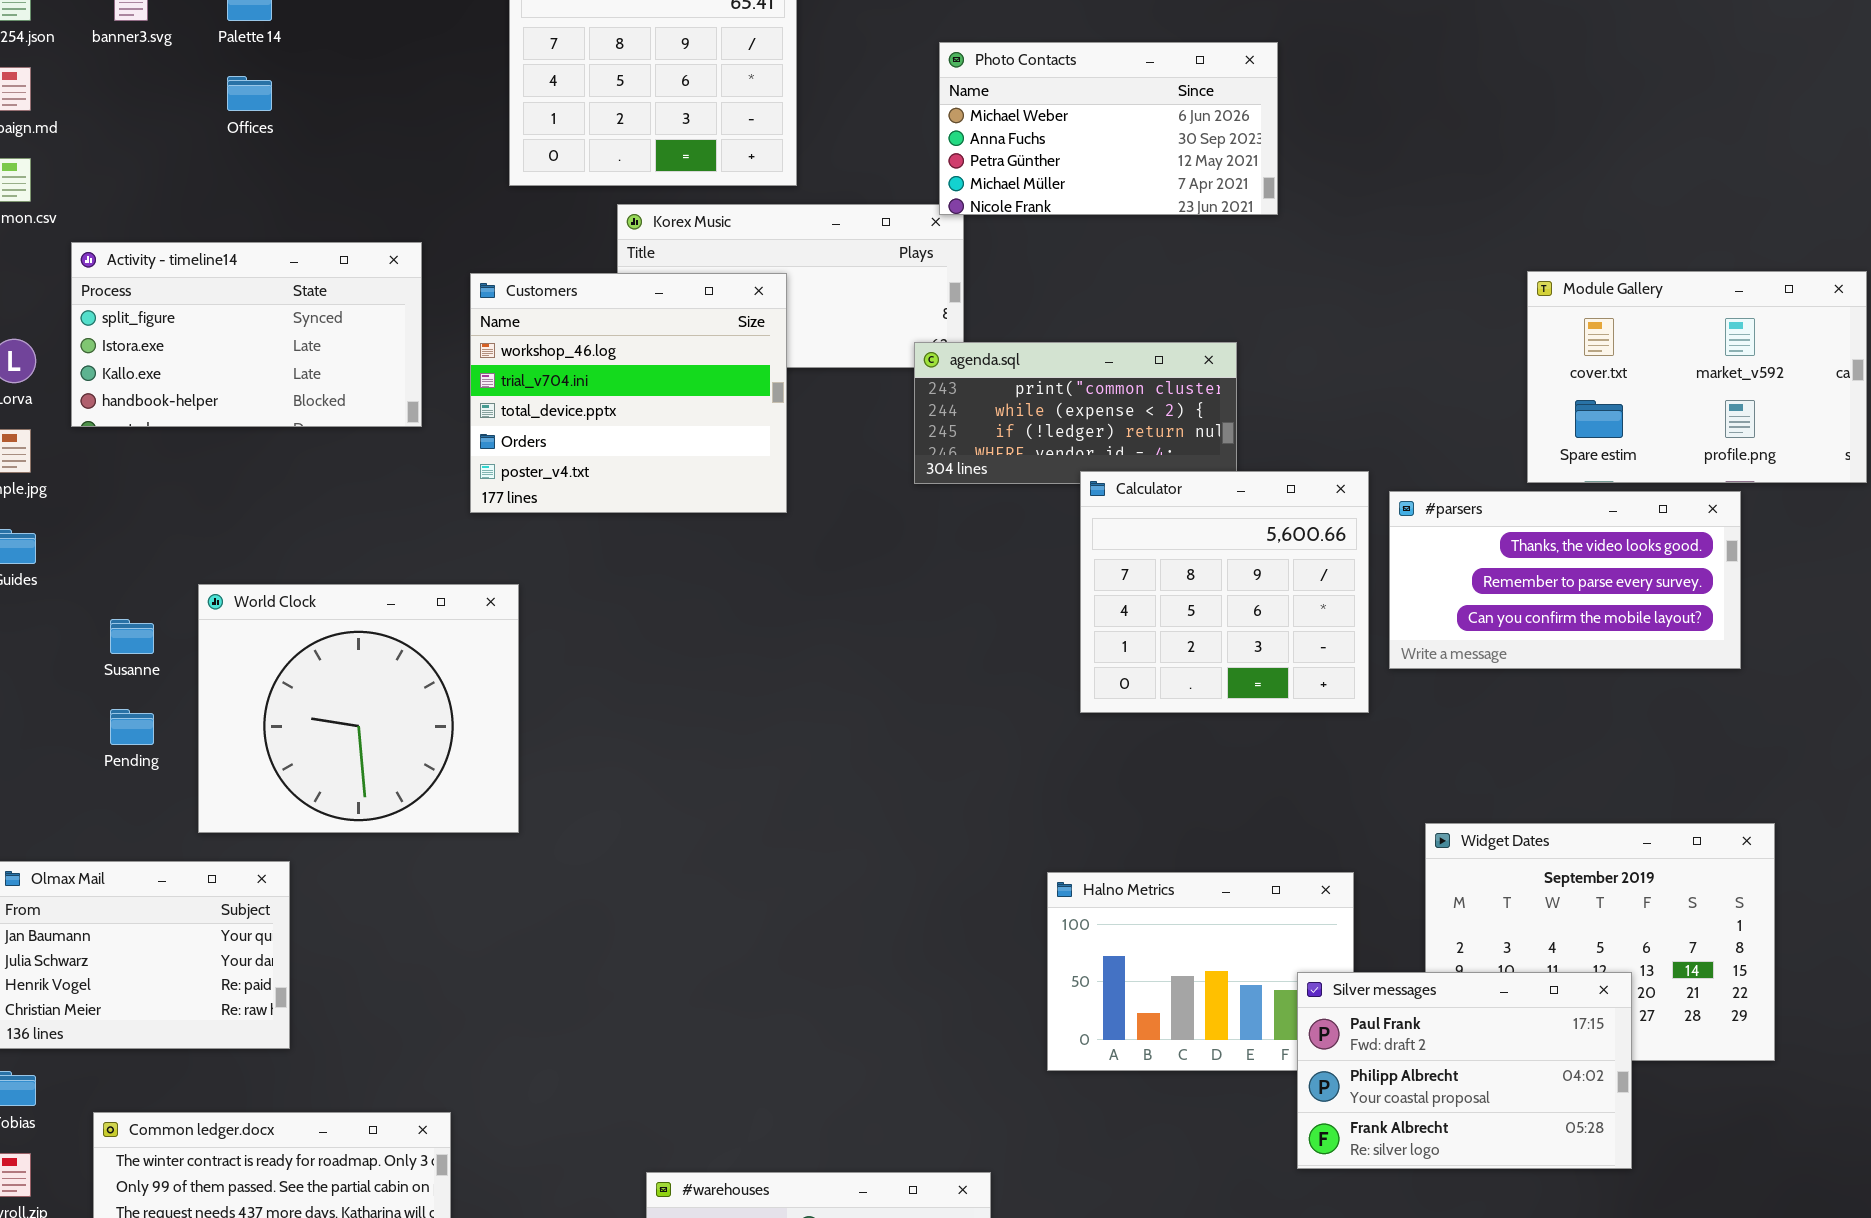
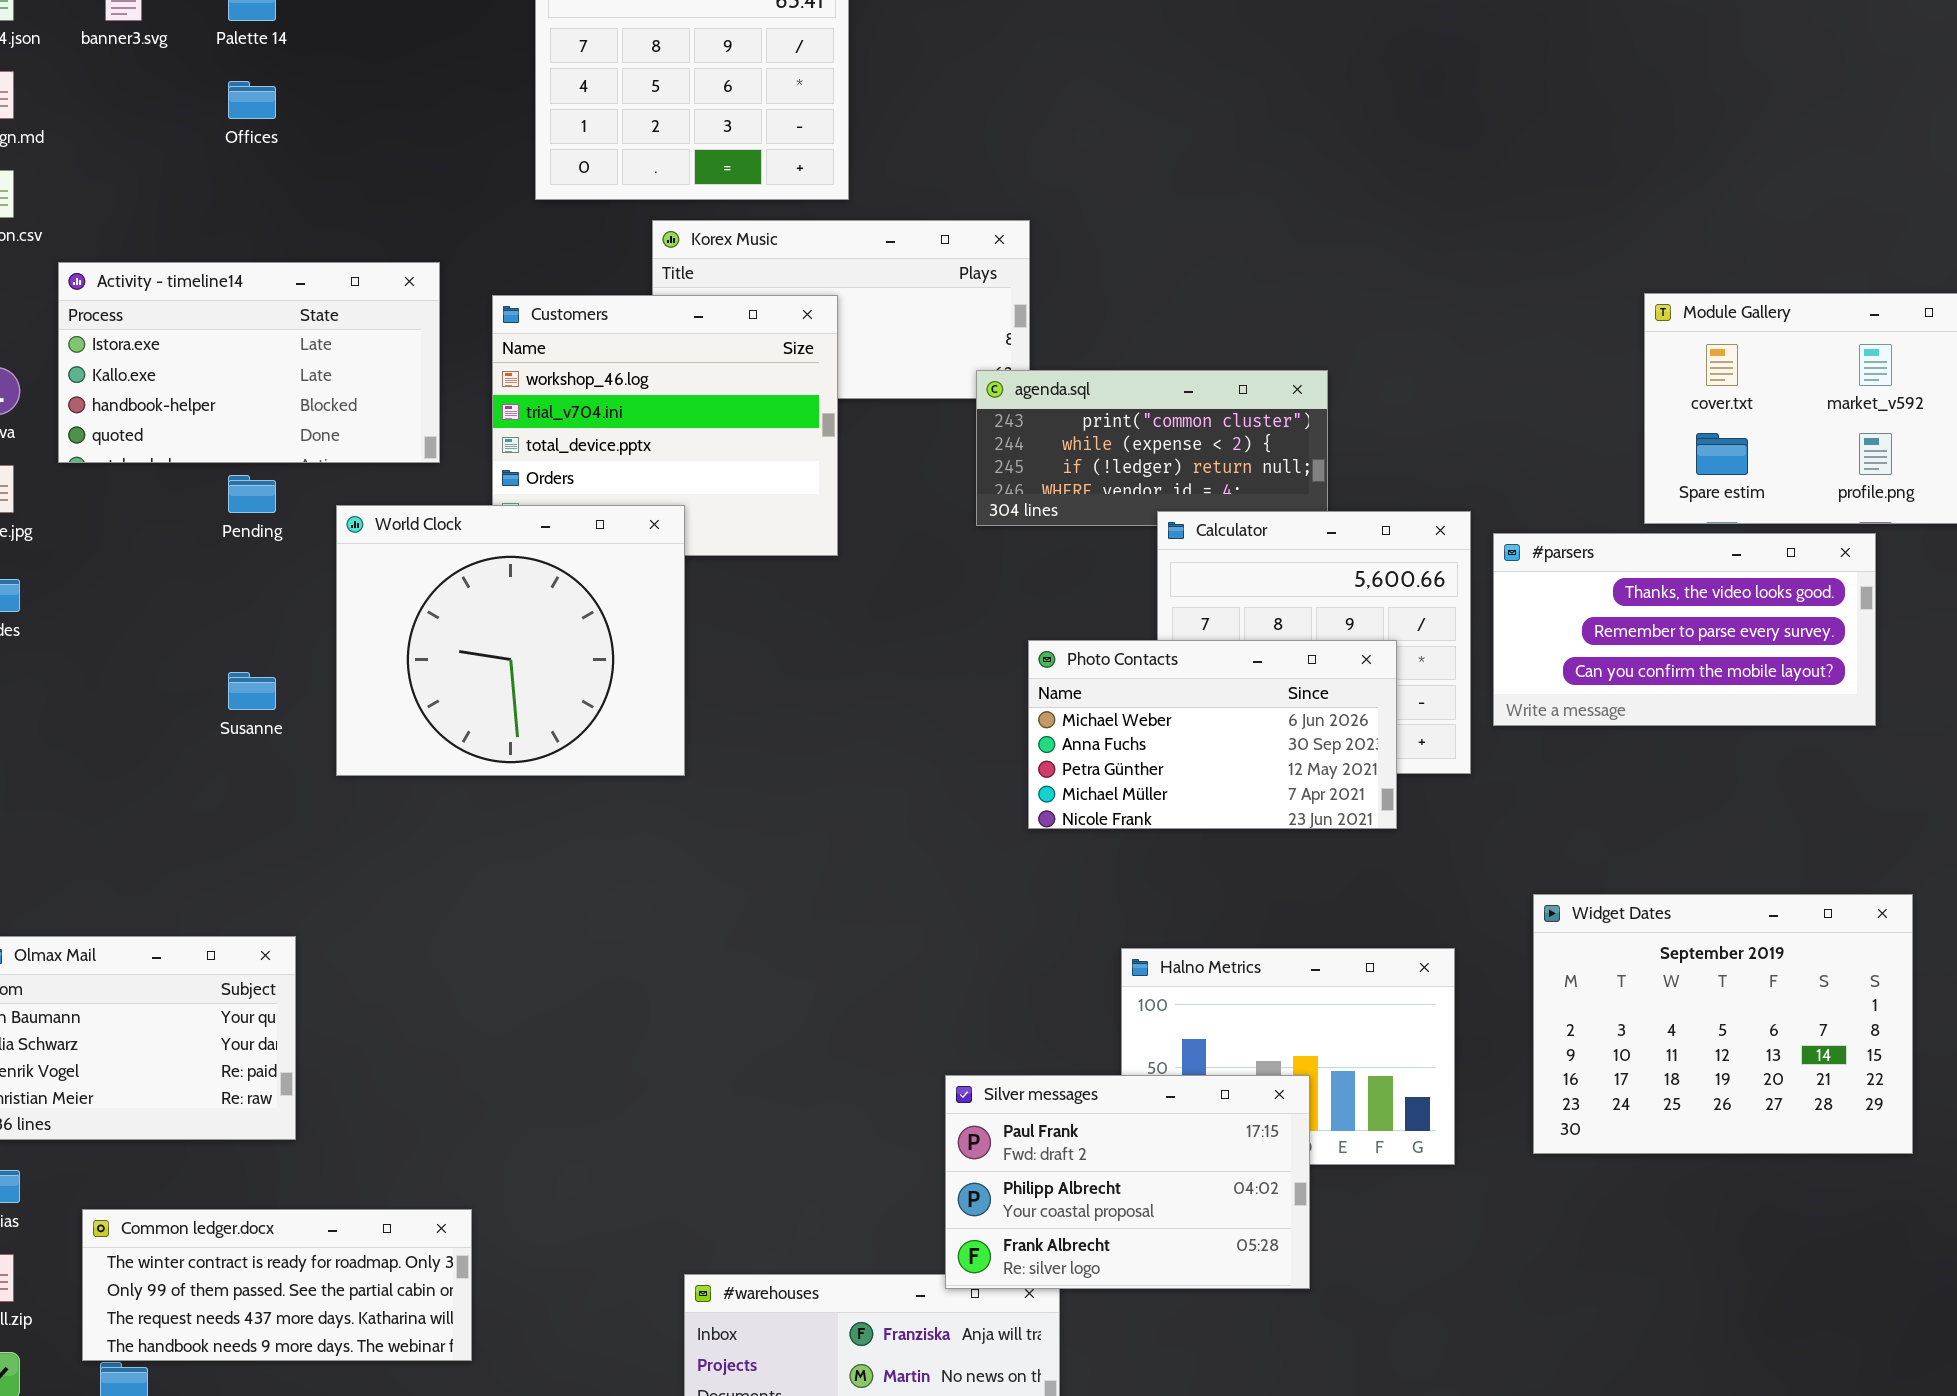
Photo Contacts: [939,42,1278,215] -> [1028,640,1397,829], moved
Activity - timeline14: [71,242,422,427] -> [58,262,440,463], scrolled down 1 row
World Clock: [198,584,519,833] -> [336,505,685,776], moved
Susanne: [110,619,154,654] -> [228,672,276,710], moved
Pending: [110,709,154,745] -> [228,475,276,513], moved
Silver messages: [1297,972,1632,1169] -> [945,1075,1310,1289], moved

